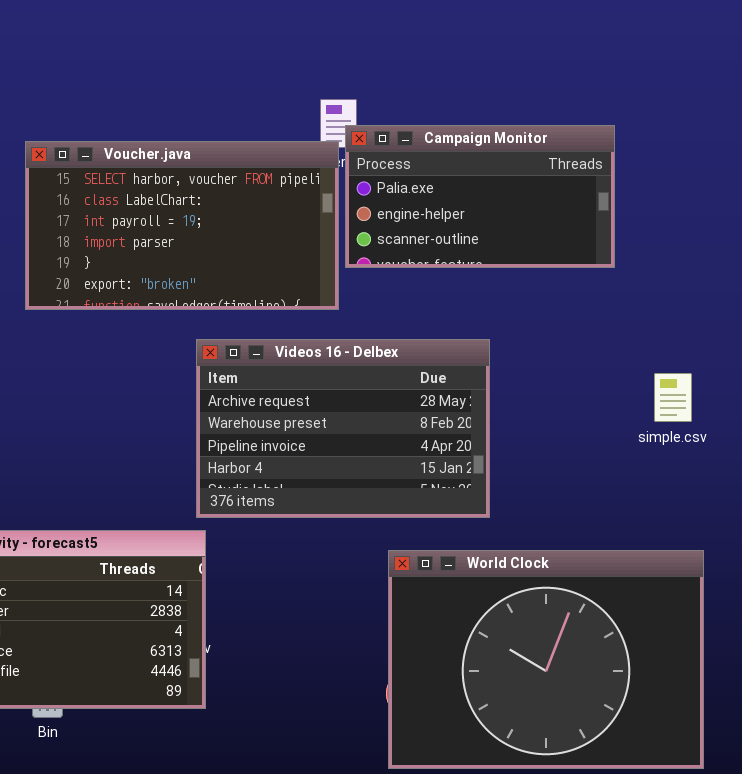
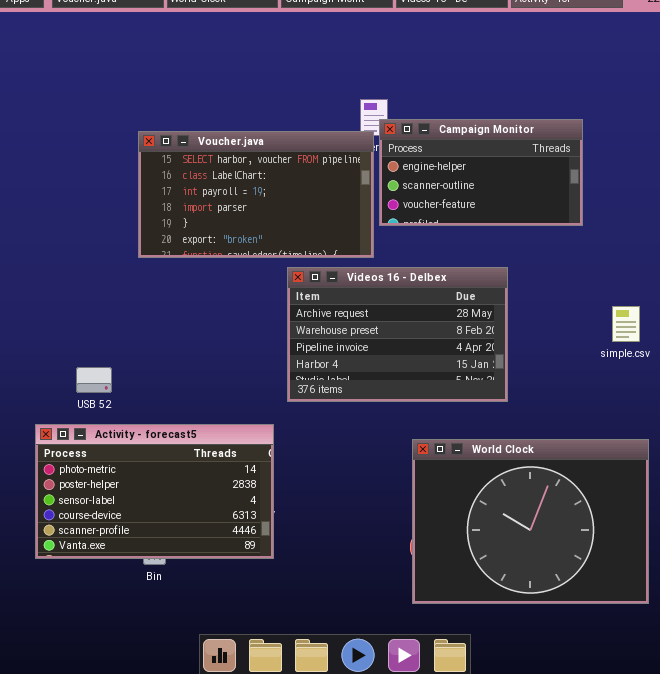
Campaign Monitor: [345,125,615,268] -> [379,119,583,226], scrolled down 1 row
Videos 16 - Delbex: [196,339,490,518] -> [287,267,508,402], moved

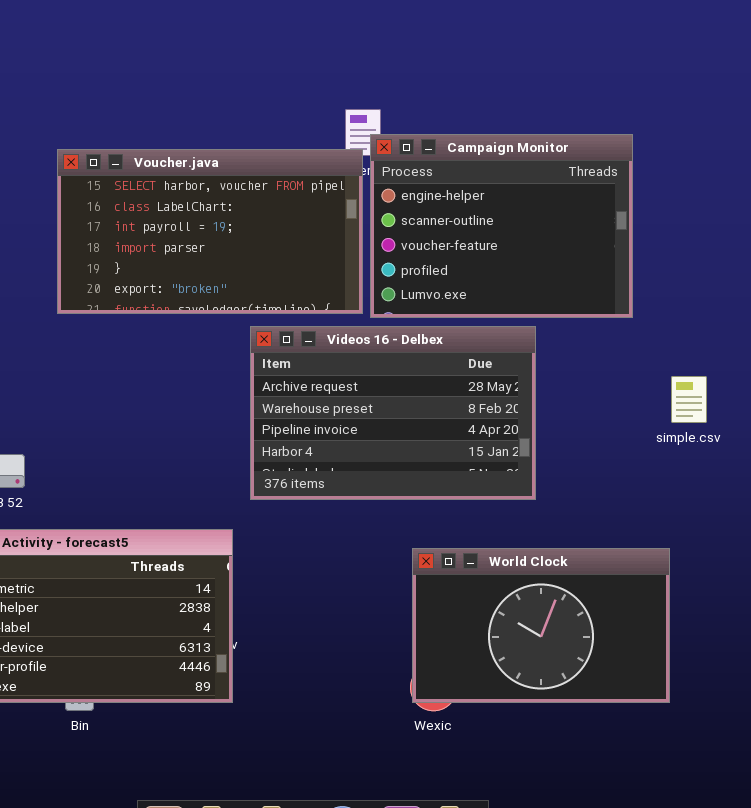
Campaign Monitor: [379,119,583,226] -> [370,134,633,318], resized
World Clock: [412,439,649,604] -> [412,548,670,703], resized

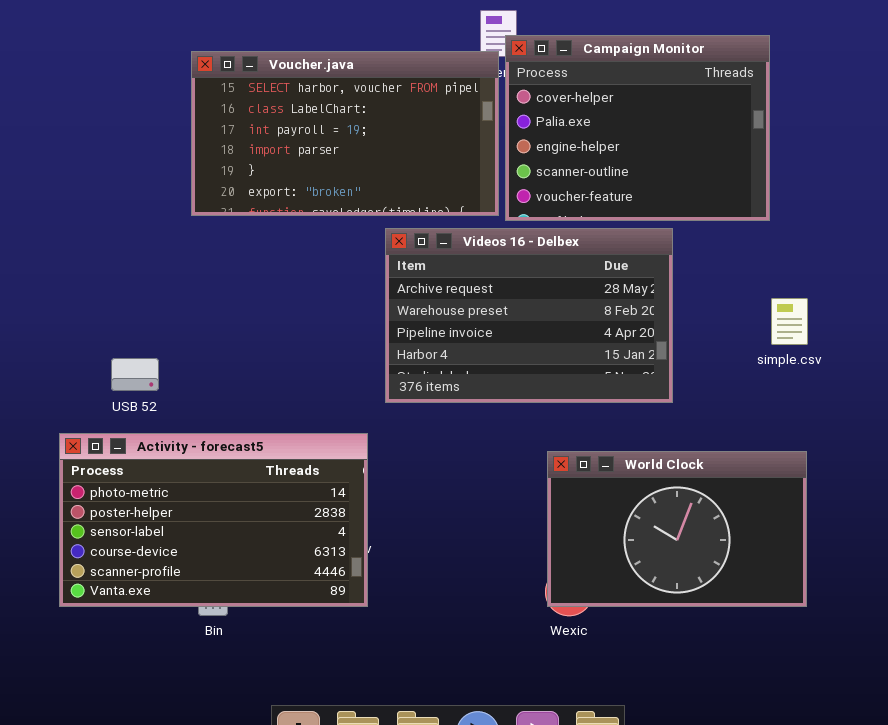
Campaign Monitor: [370,134,633,318] -> [505,35,770,221], scrolled up 2 rows
simple.csv: [671,376,707,423] -> [771,298,808,345], moved

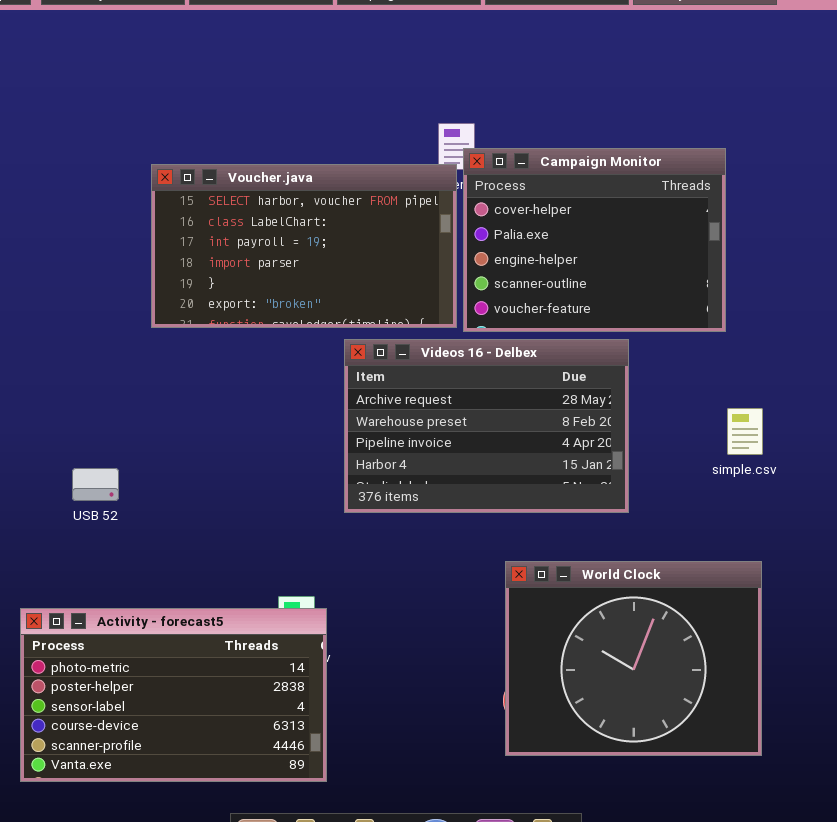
Activity - forecast5: [59,433,368,607] -> [20,608,327,782], moved
World Clock: [547,451,807,607] -> [505,561,762,756], resized

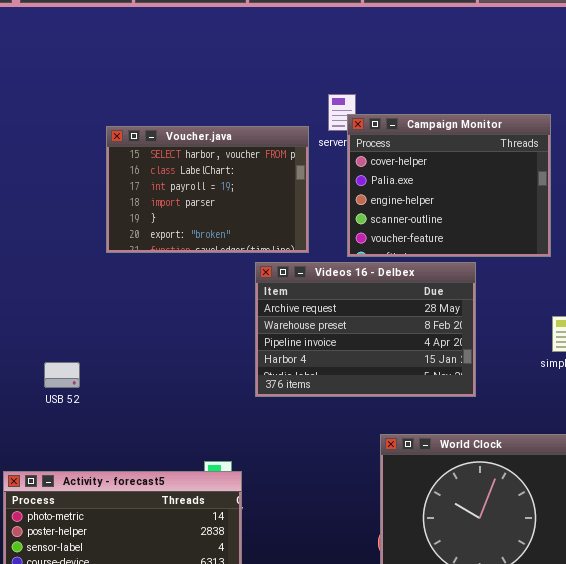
Voucher.java: [151,164,457,328] -> [106,126,309,253], resized

